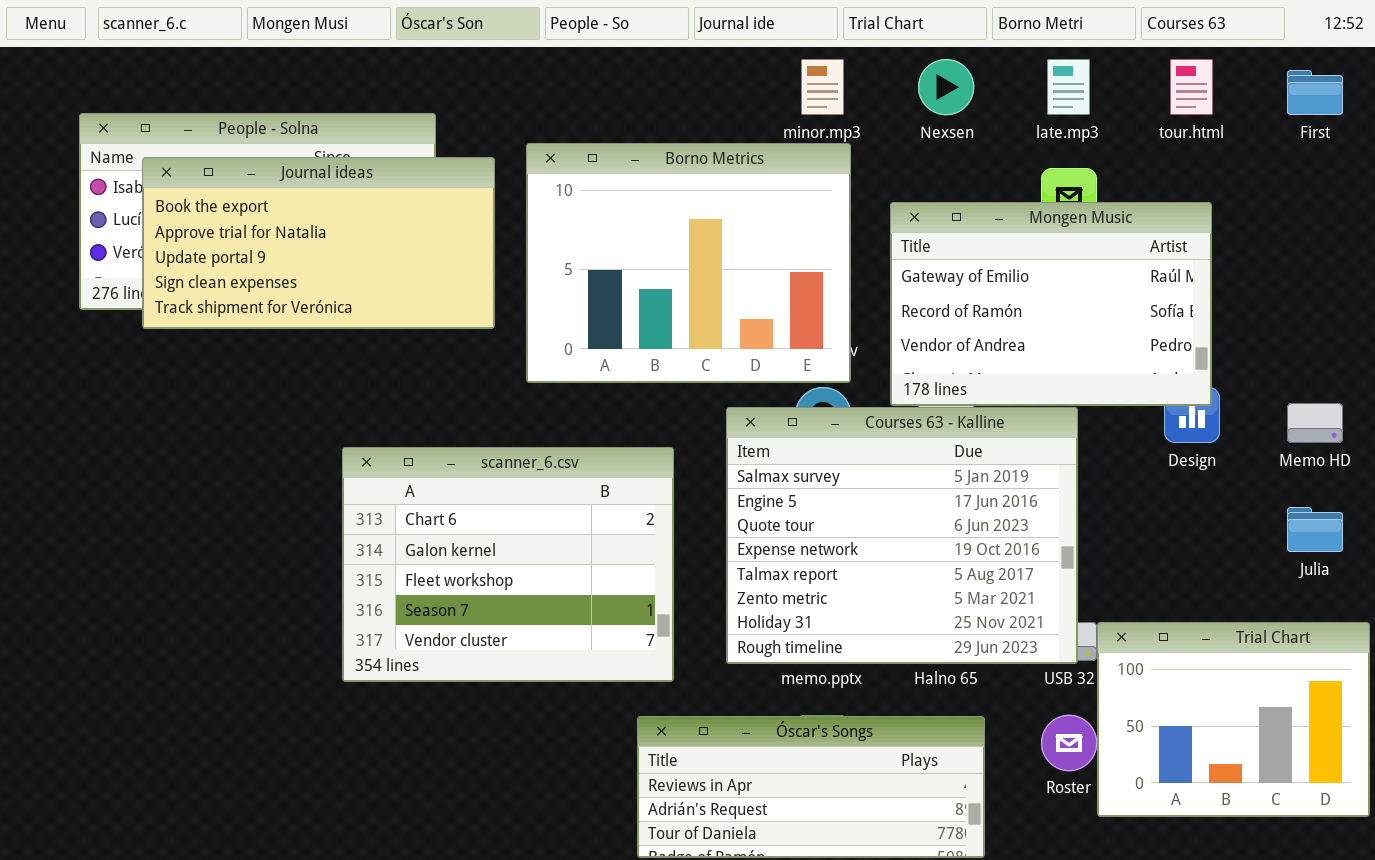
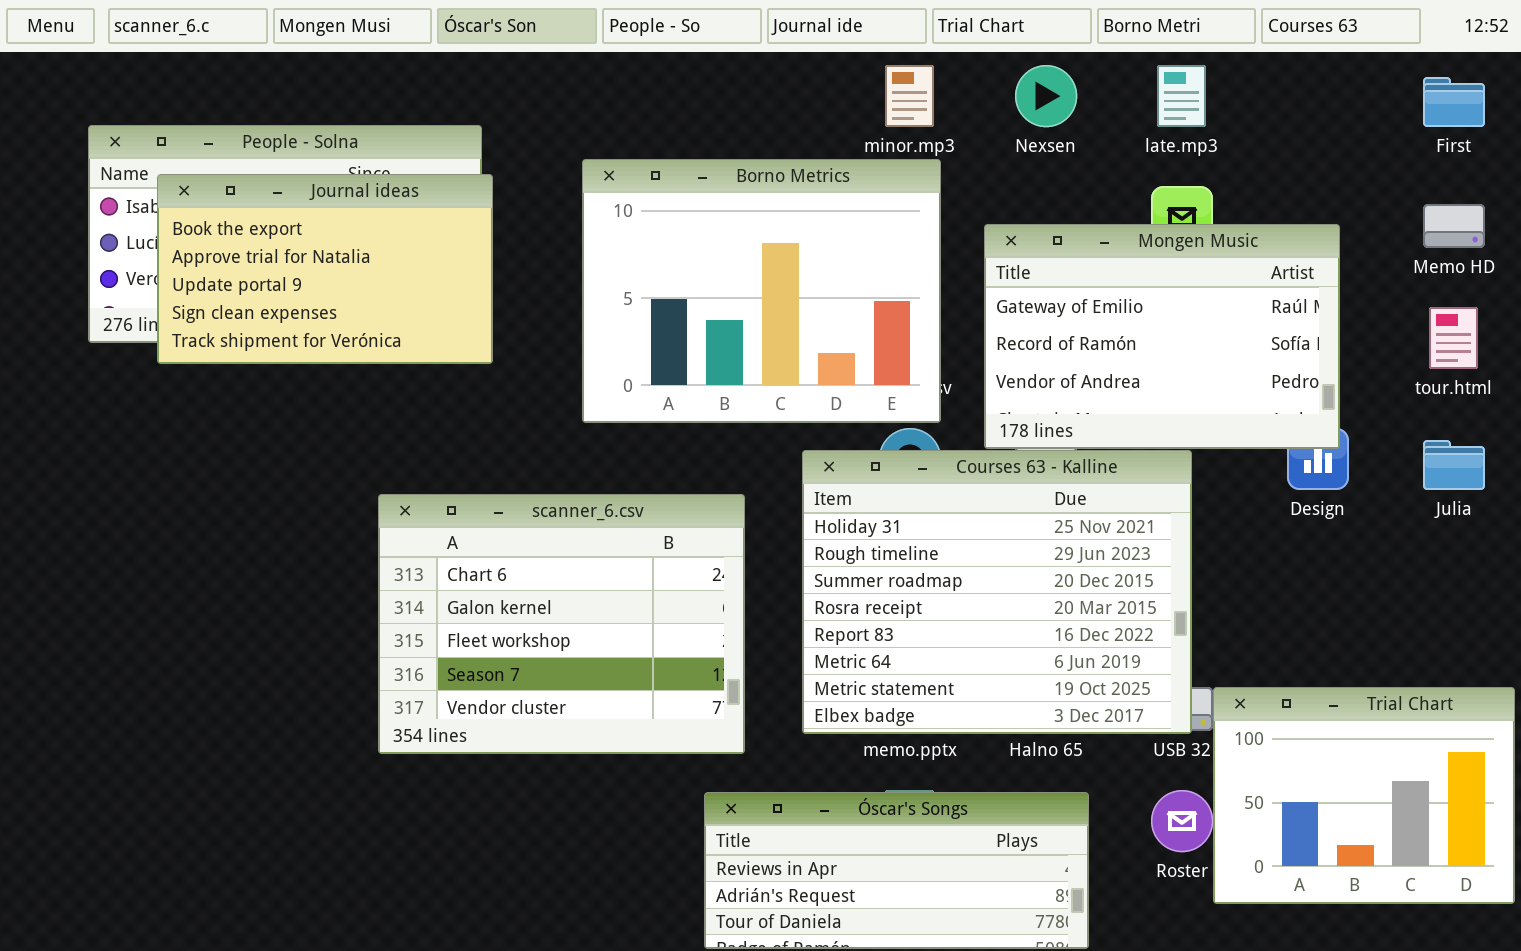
tour.html: [1170,59,1213,115] -> [1429,307,1478,369], moved
Journal ideas: [142,157,495,329] -> [157,174,493,364], resized
Memo HD: [1287,403,1343,443] -> [1423,204,1485,248], moved
Courses 63 - Kalline: [726,407,1078,664] -> [802,450,1192,734], scrolled down 6 rows
Julia: [1287,507,1343,552] -> [1423,440,1485,490], moved

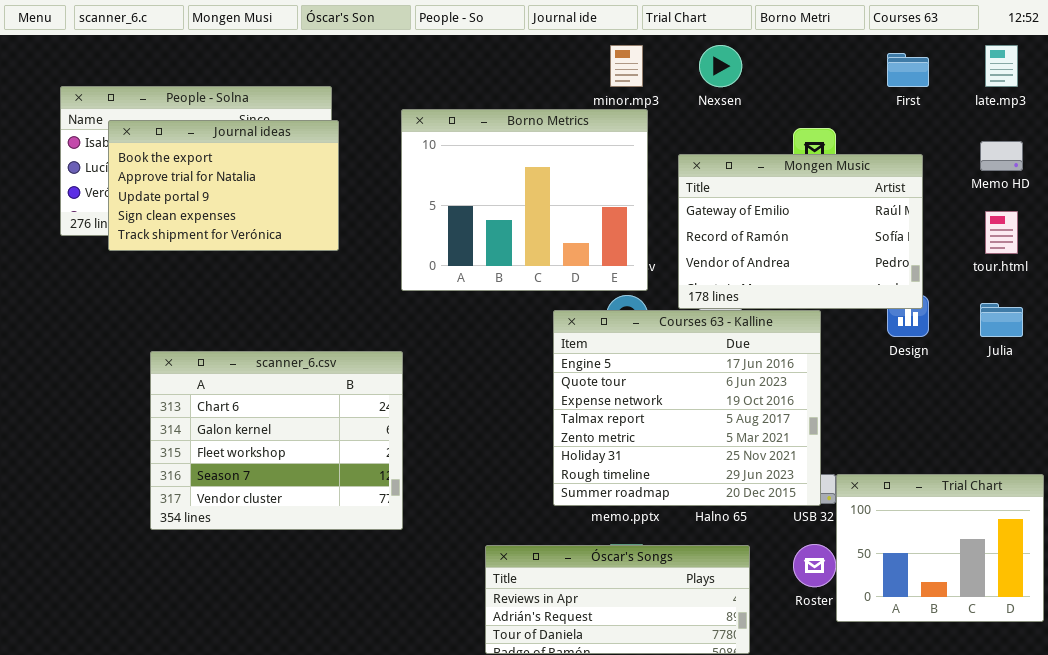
late.mp3: [1157,65,1206,127] -> [985,45,1018,87], moved
First: [1423,77,1485,127] -> [887,53,929,87], moved
Courses 63 - Kalline: [802,450,1192,734] -> [553,310,821,506], scrolled up 5 rows
scanner_6.csv: [378,494,745,754] -> [150,351,403,530], moved

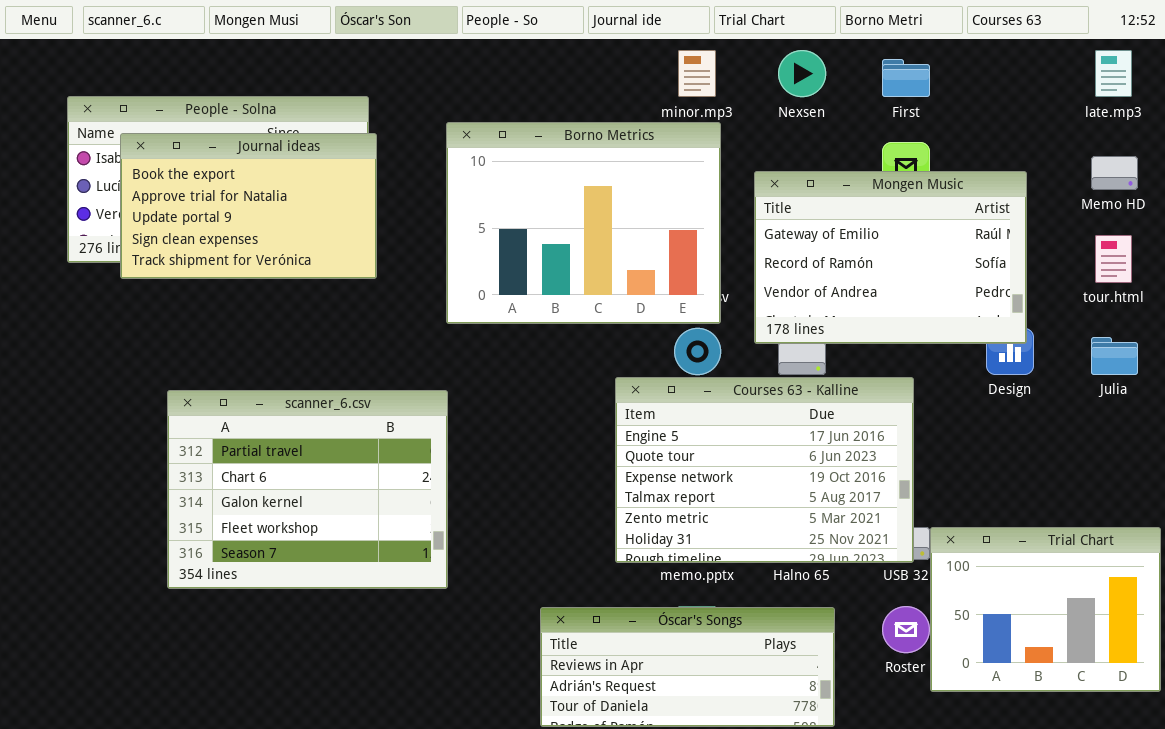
First: [887,53,929,87] -> [882,59,930,97], moved
Courses 63 - Kalline: [553,310,821,506] -> [615,377,914,563], resized
scanner_6.csv: [150,351,403,530] -> [167,390,448,589], scrolled up 1 row

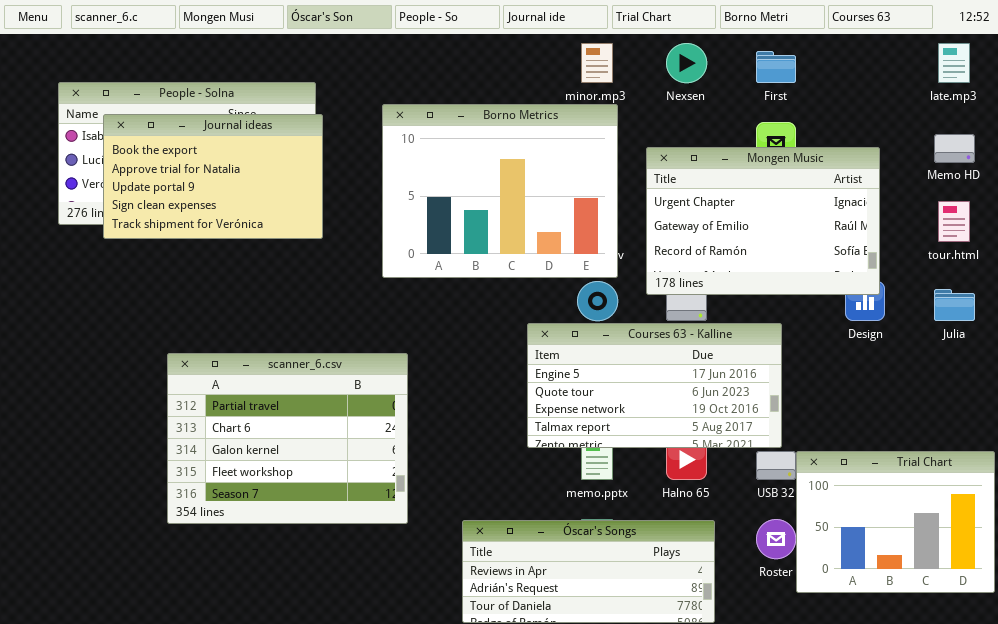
Mongen Music: [754,171,1027,344] -> [646,147,880,295], scrolled up 1 row
Courses 63 - Kalline: [615,377,914,563] -> [527,323,782,448], resized
scanner_6.csv: [167,390,448,589] -> [167,353,408,524], moved

